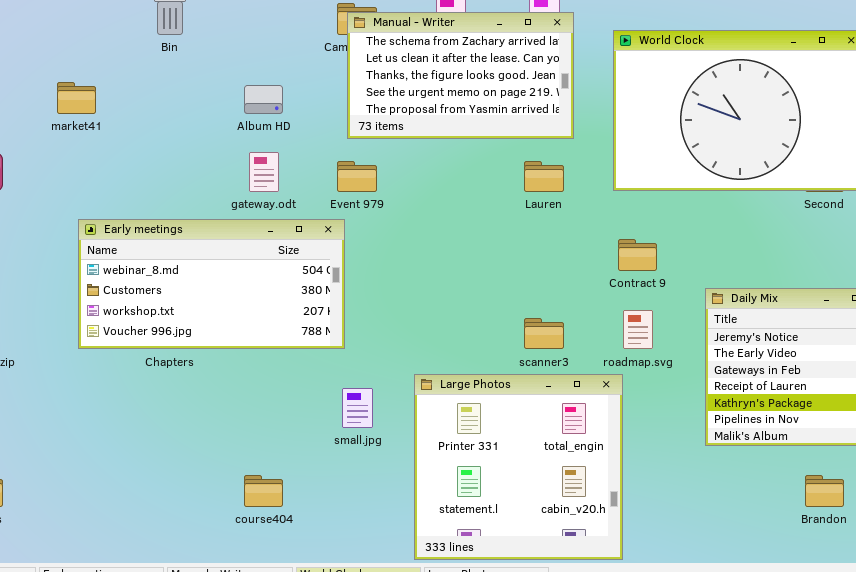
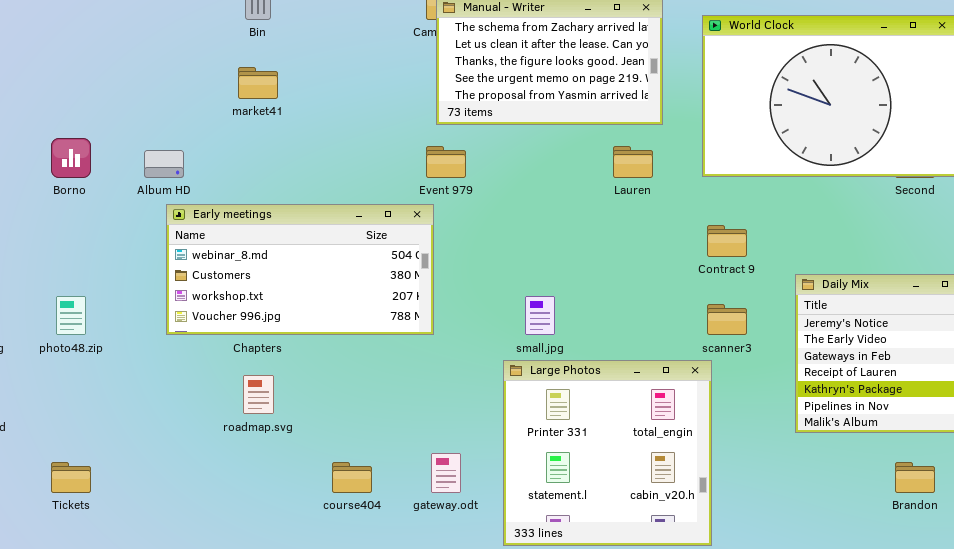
market41: [57,82,96,114] -> [238,67,278,99], moved
Album HD: [244,85,283,114] -> [144,150,184,178], moved
gateway.odt: [249,152,279,192] -> [431,453,461,493], moved
roadmap.svg: [623,310,653,349] -> [243,375,274,414], moved
scanner3: [524,318,564,349] -> [707,304,747,335], moved
small.jpg: [342,388,373,428] -> [525,296,555,335], moved

